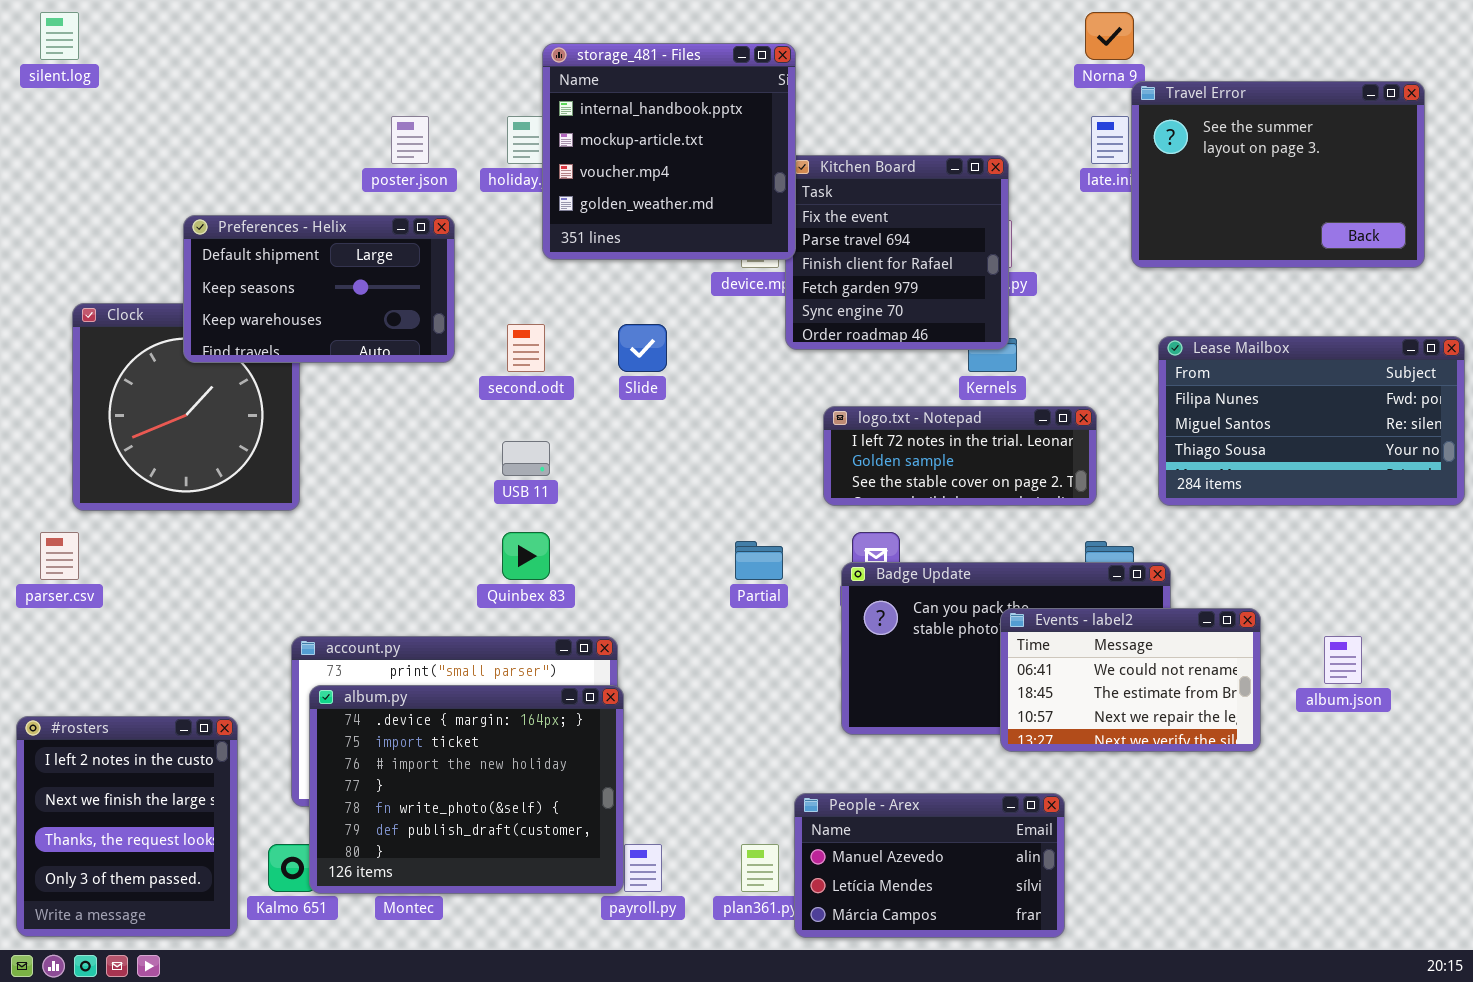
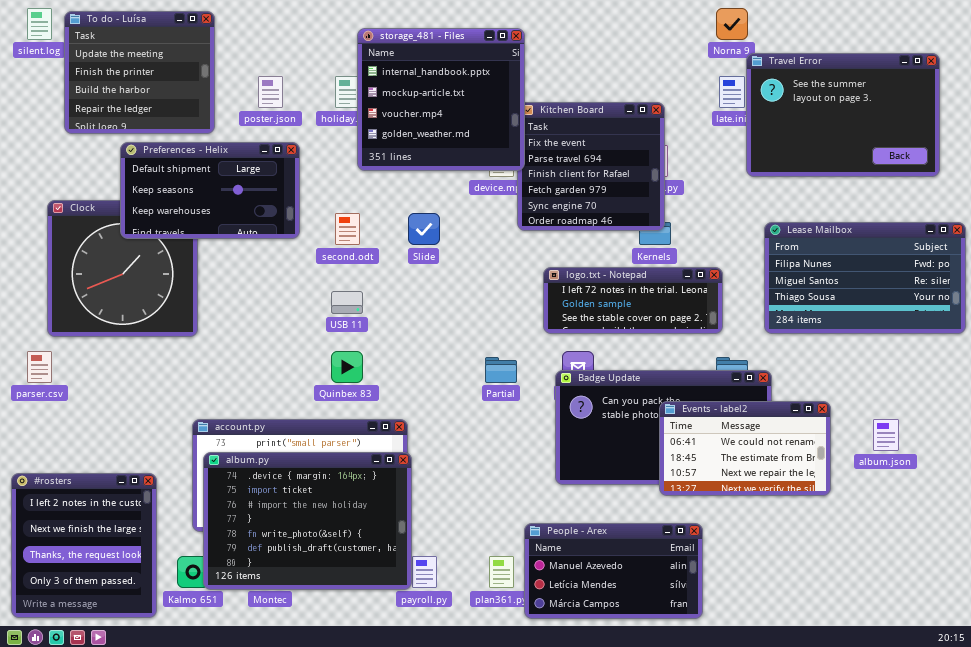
To do - Luísa: none -> [64,11,215,134], opened

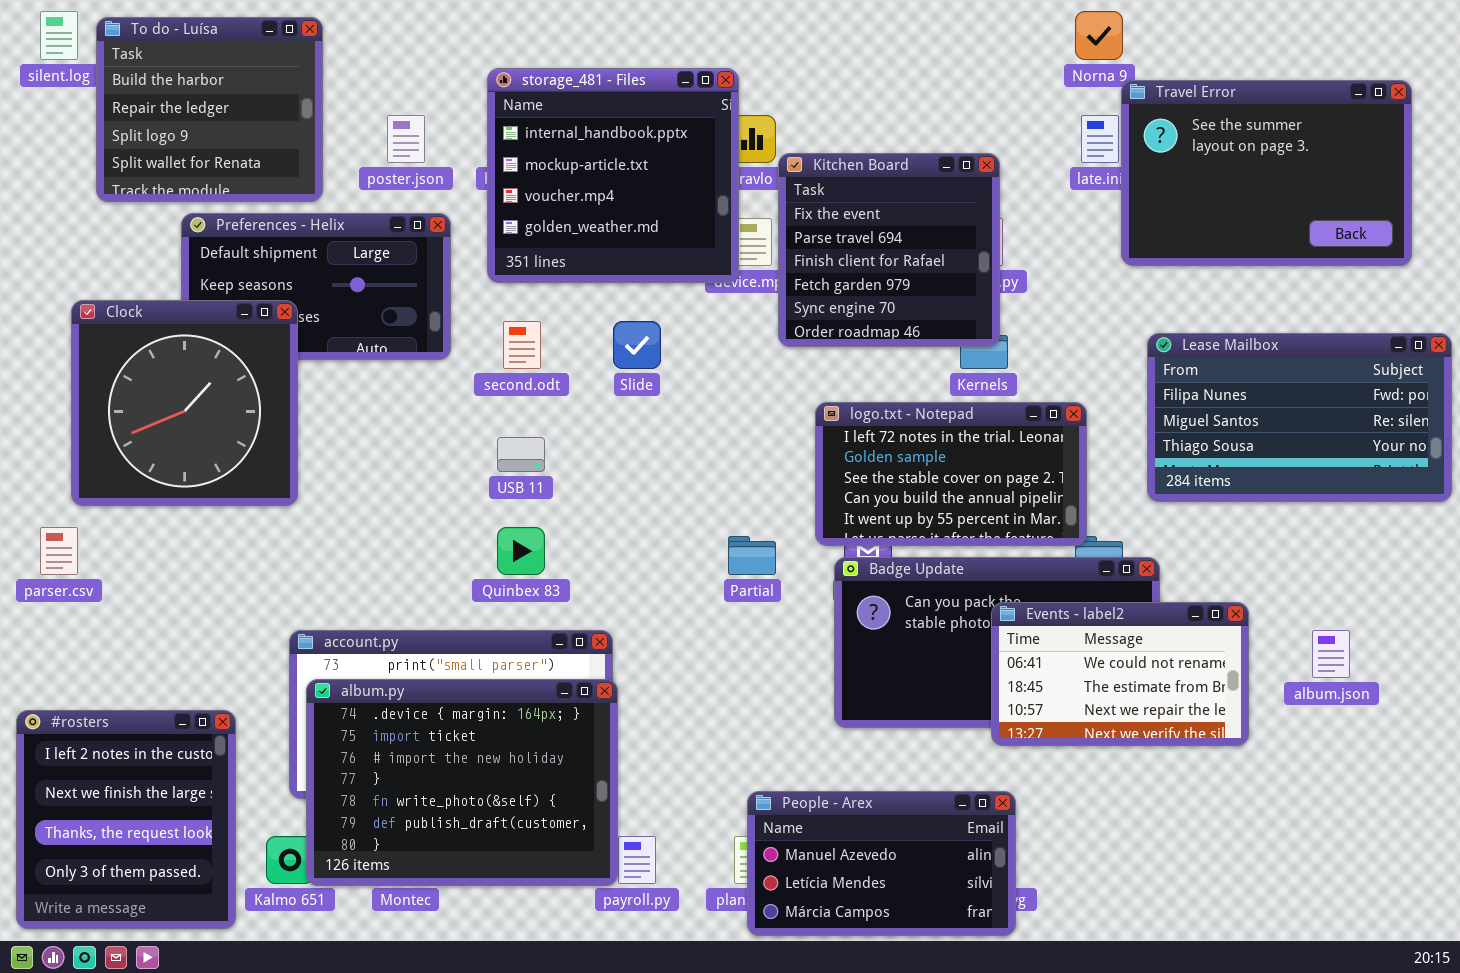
To do - Luísa: [64,11,215,134] -> [96,17,323,202], scrolled down 2 rows
storage_481 - Files: [357,28,525,171] -> [487,68,739,283], moved
Clock: [47,200,198,337] -> [71,300,298,506], raised
logo.txt - Notepad: [543,267,723,334] -> [815,402,1087,546], resized
People - Arex: [524,523,703,619] -> [747,791,1016,936], moved

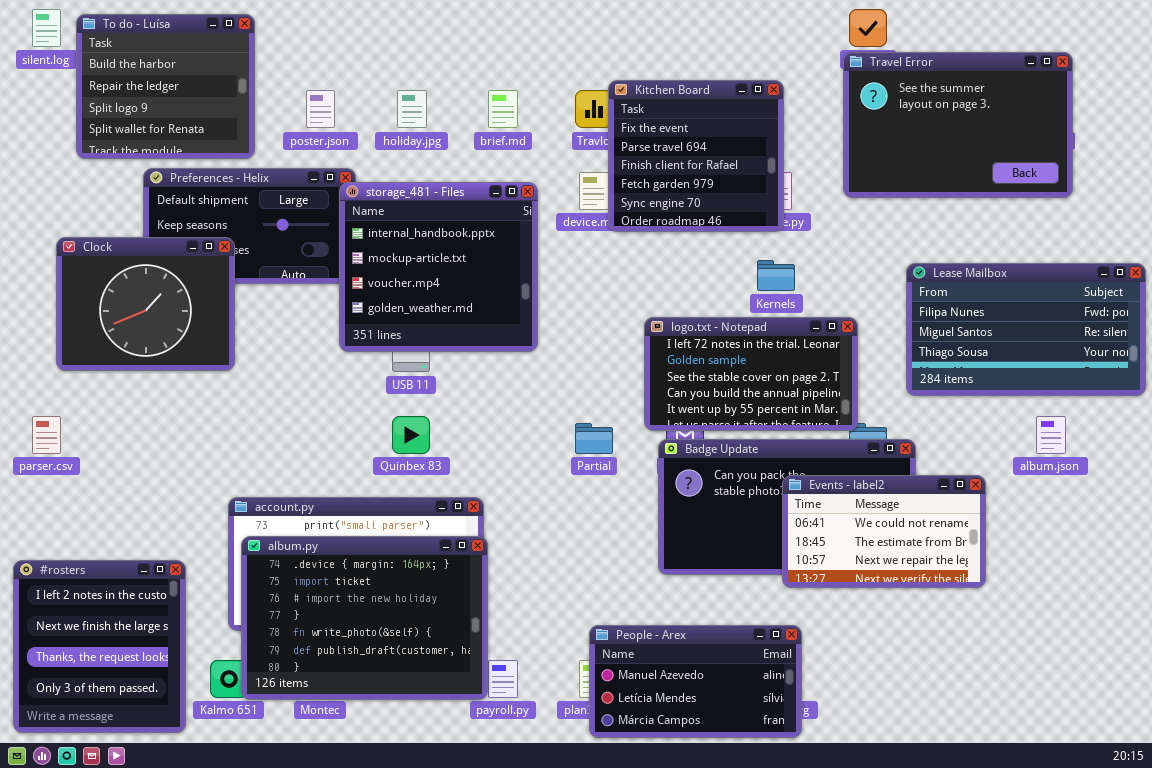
storage_481 - Files: [487,68,739,283] -> [339,182,538,352], moved
Travel Error: [1121,80,1412,266] -> [843,52,1073,198], moved
Kitchen Board: [778,153,1000,347] -> [608,80,784,232], moved
Clock: [71,300,298,506] -> [56,237,235,371], resized
album.json: [1312,630,1350,678] -> [1036,416,1066,454], moved

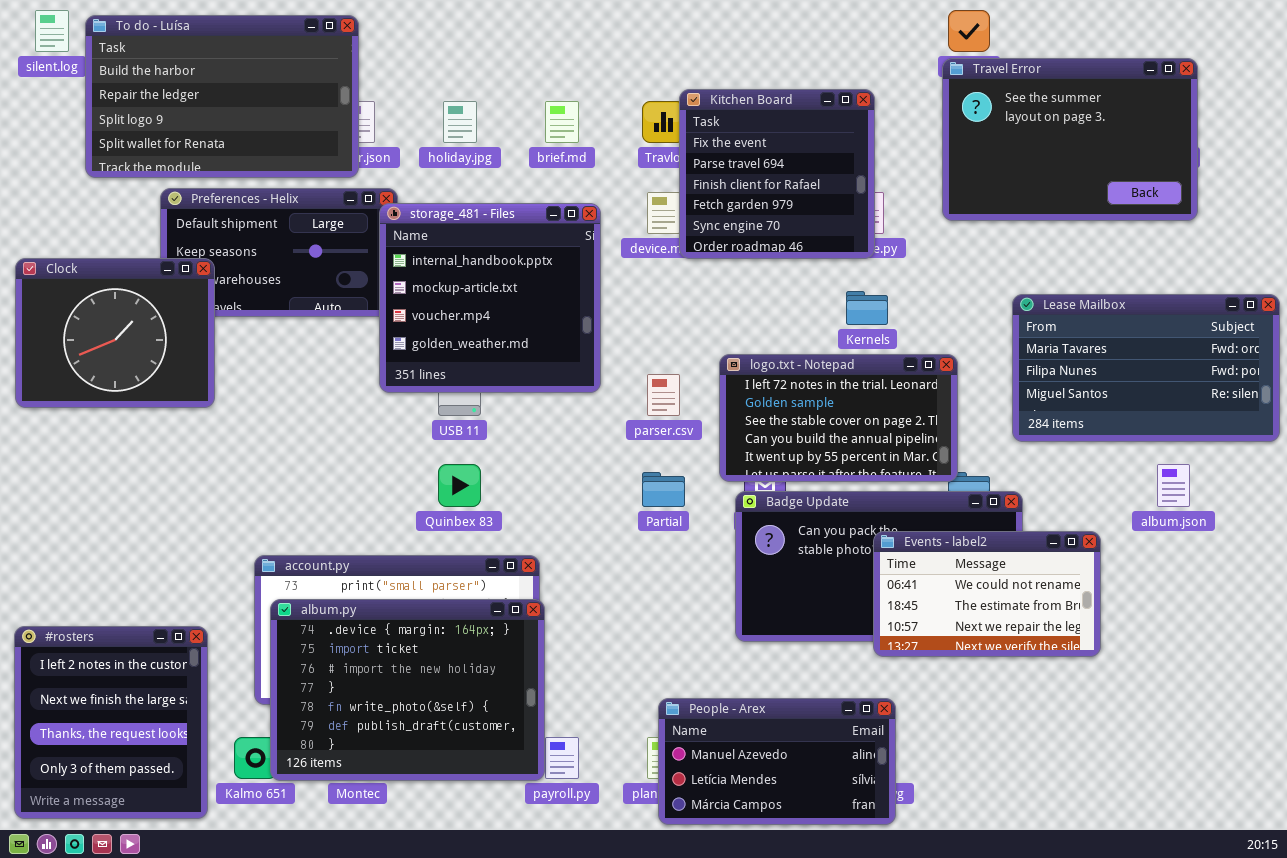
To do - Luísa: [76,14,255,159] -> [85,15,359,178], resized
Clock: [56,237,235,371] -> [15,258,215,408], moved
Lease Mailbox: [906,263,1146,396] -> [1012,294,1280,442], scrolled up 1 row
parser.csv: [32,416,61,454] -> [647,374,680,416], moved

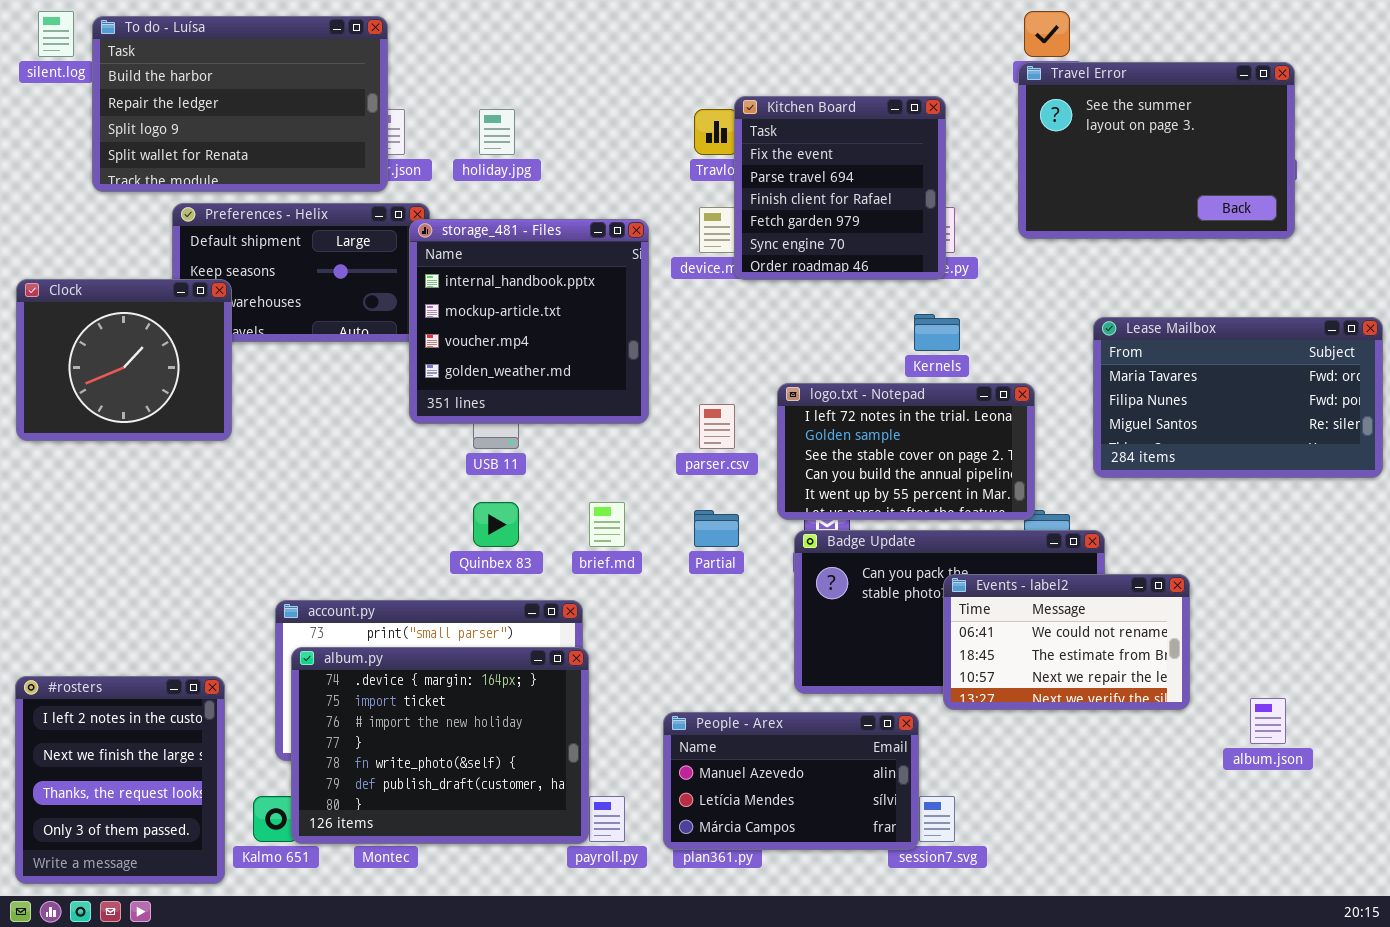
brief.md: [545,101,579,143] -> [589,502,625,547], moved
album.json: [1157,464,1190,507] -> [1250,698,1286,744], moved
People - Arex: [658,698,896,825] -> [663,712,919,850], moved

